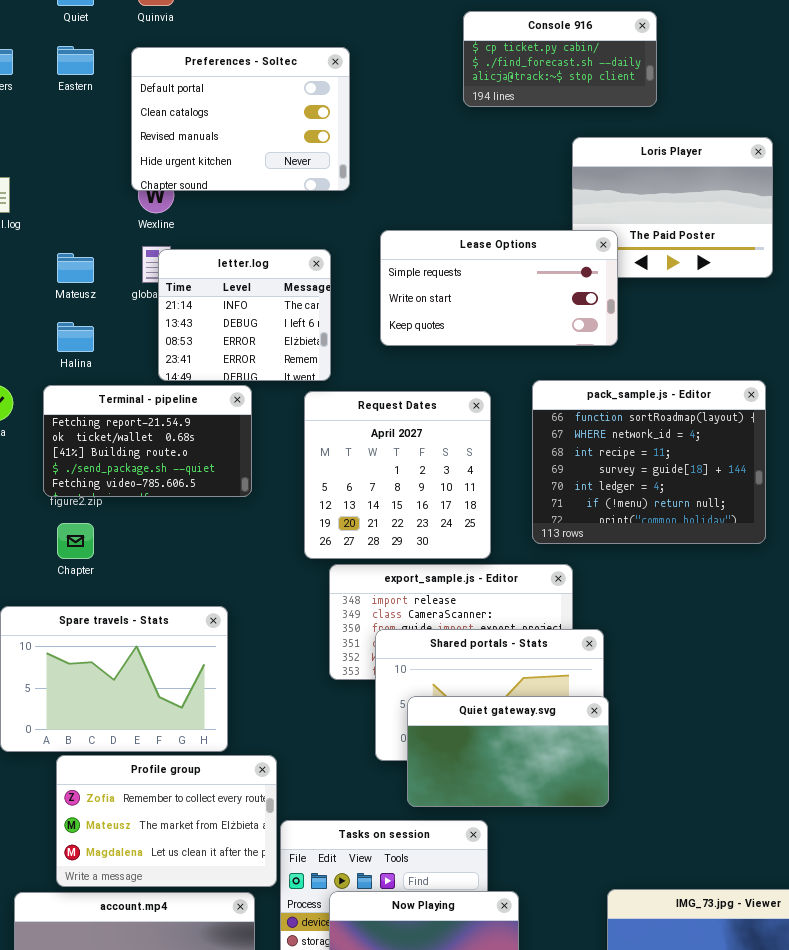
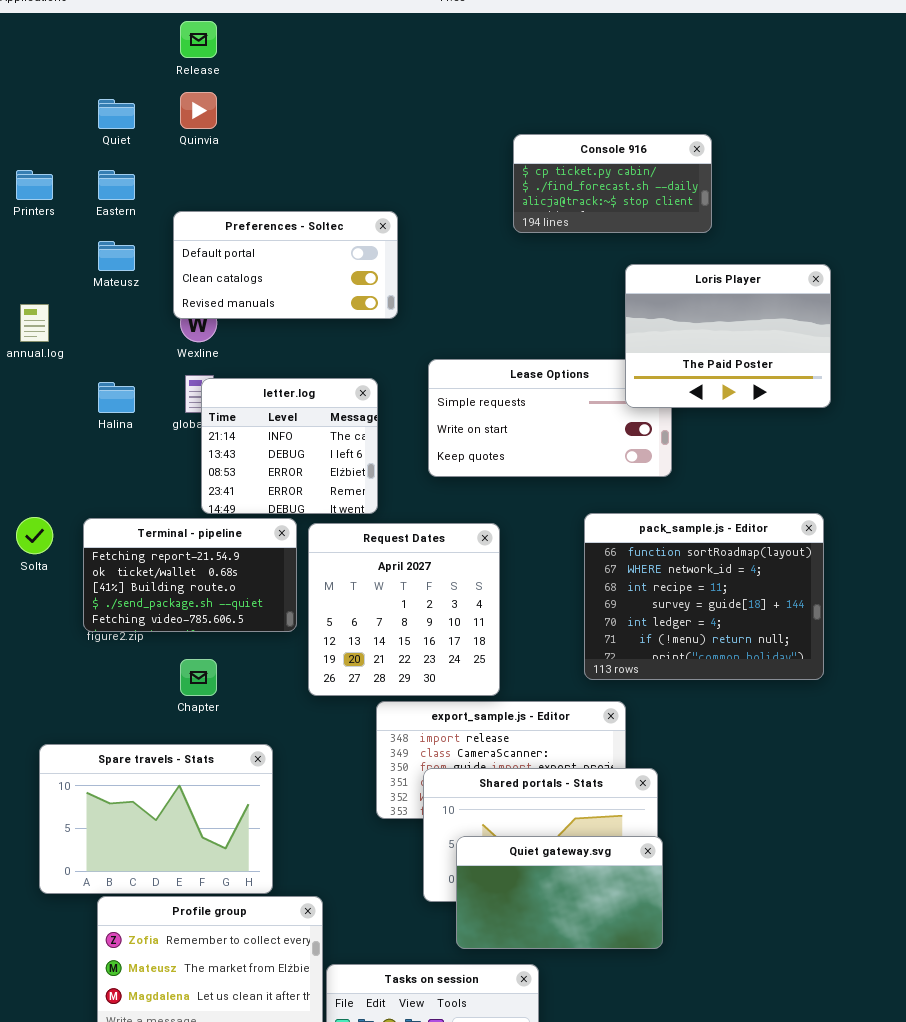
Preferences - Soltec: [131,47,350,191] -> [173,211,398,319], resized
Loris Player: [572,137,773,278] -> [625,264,831,408], raised
Mateusz: [57,253,94,283] -> [98,241,135,271], moved
Halina: [57,322,94,352] -> [98,382,135,413], moved
Request Dates: [304,391,491,559] -> [308,523,500,696], moved
Chapter: [57,523,94,559] -> [180,659,217,696], moved

